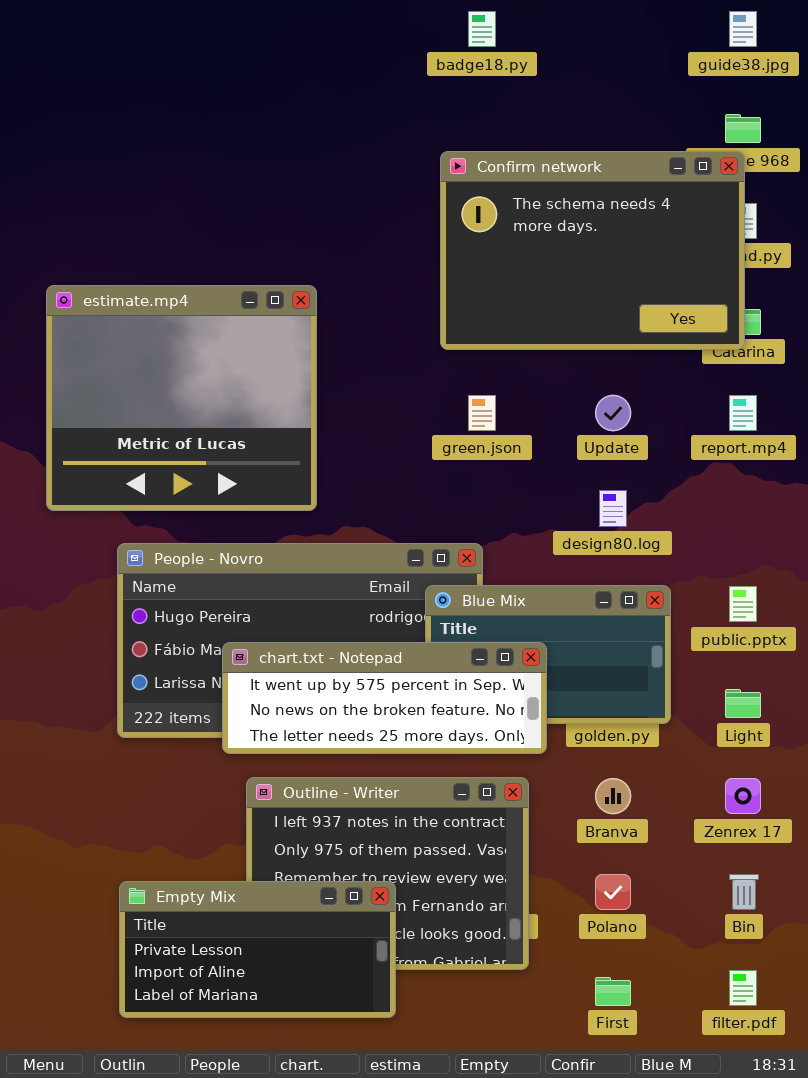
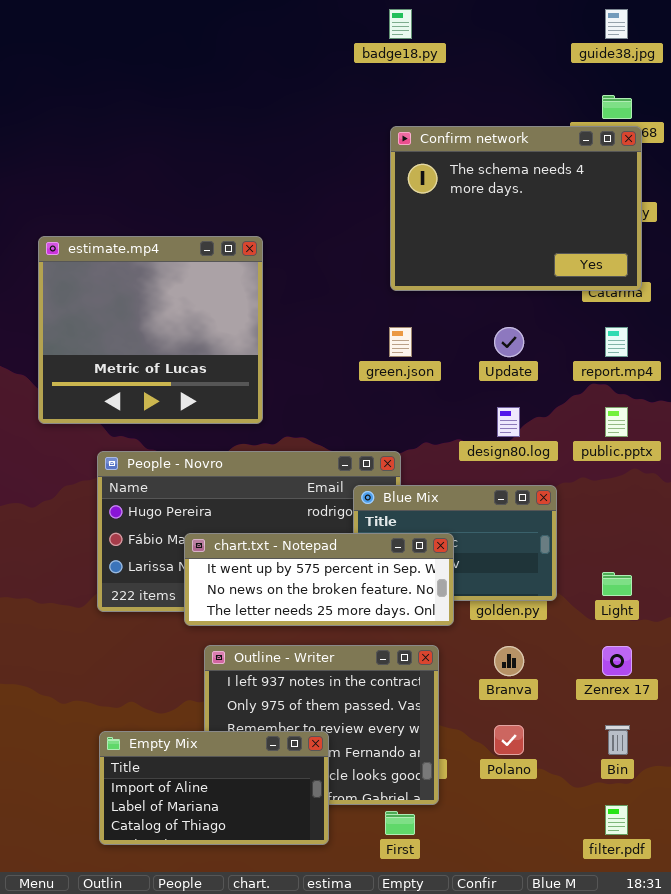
Confirm network: [440,151,745,350] -> [390,126,642,291], moved
public.pptx: [729,586,757,622] -> [605,407,628,437], moved
Empty Mix: [119,881,396,1018] -> [99,731,329,845], scrolled down 1 row
First: [595,977,631,1006] -> [385,811,415,835], moved

